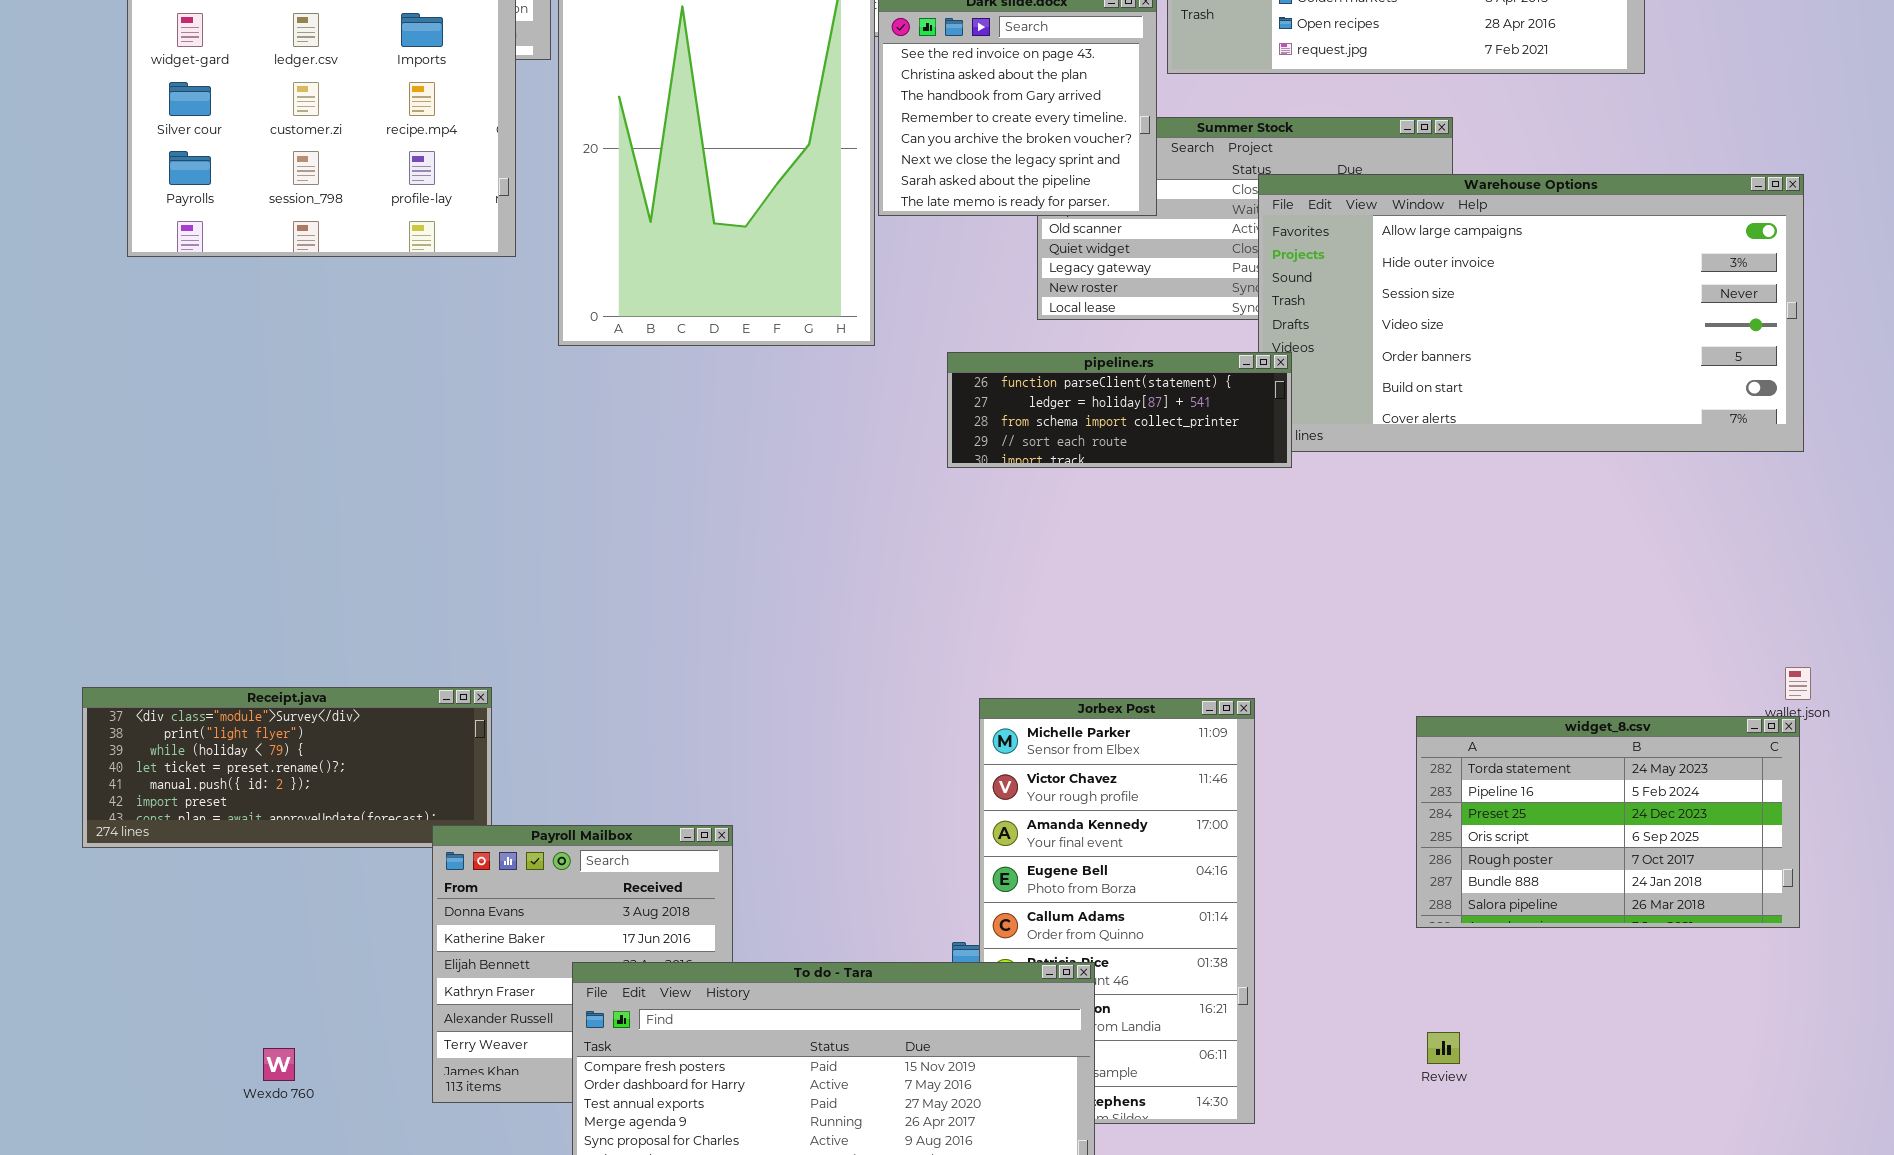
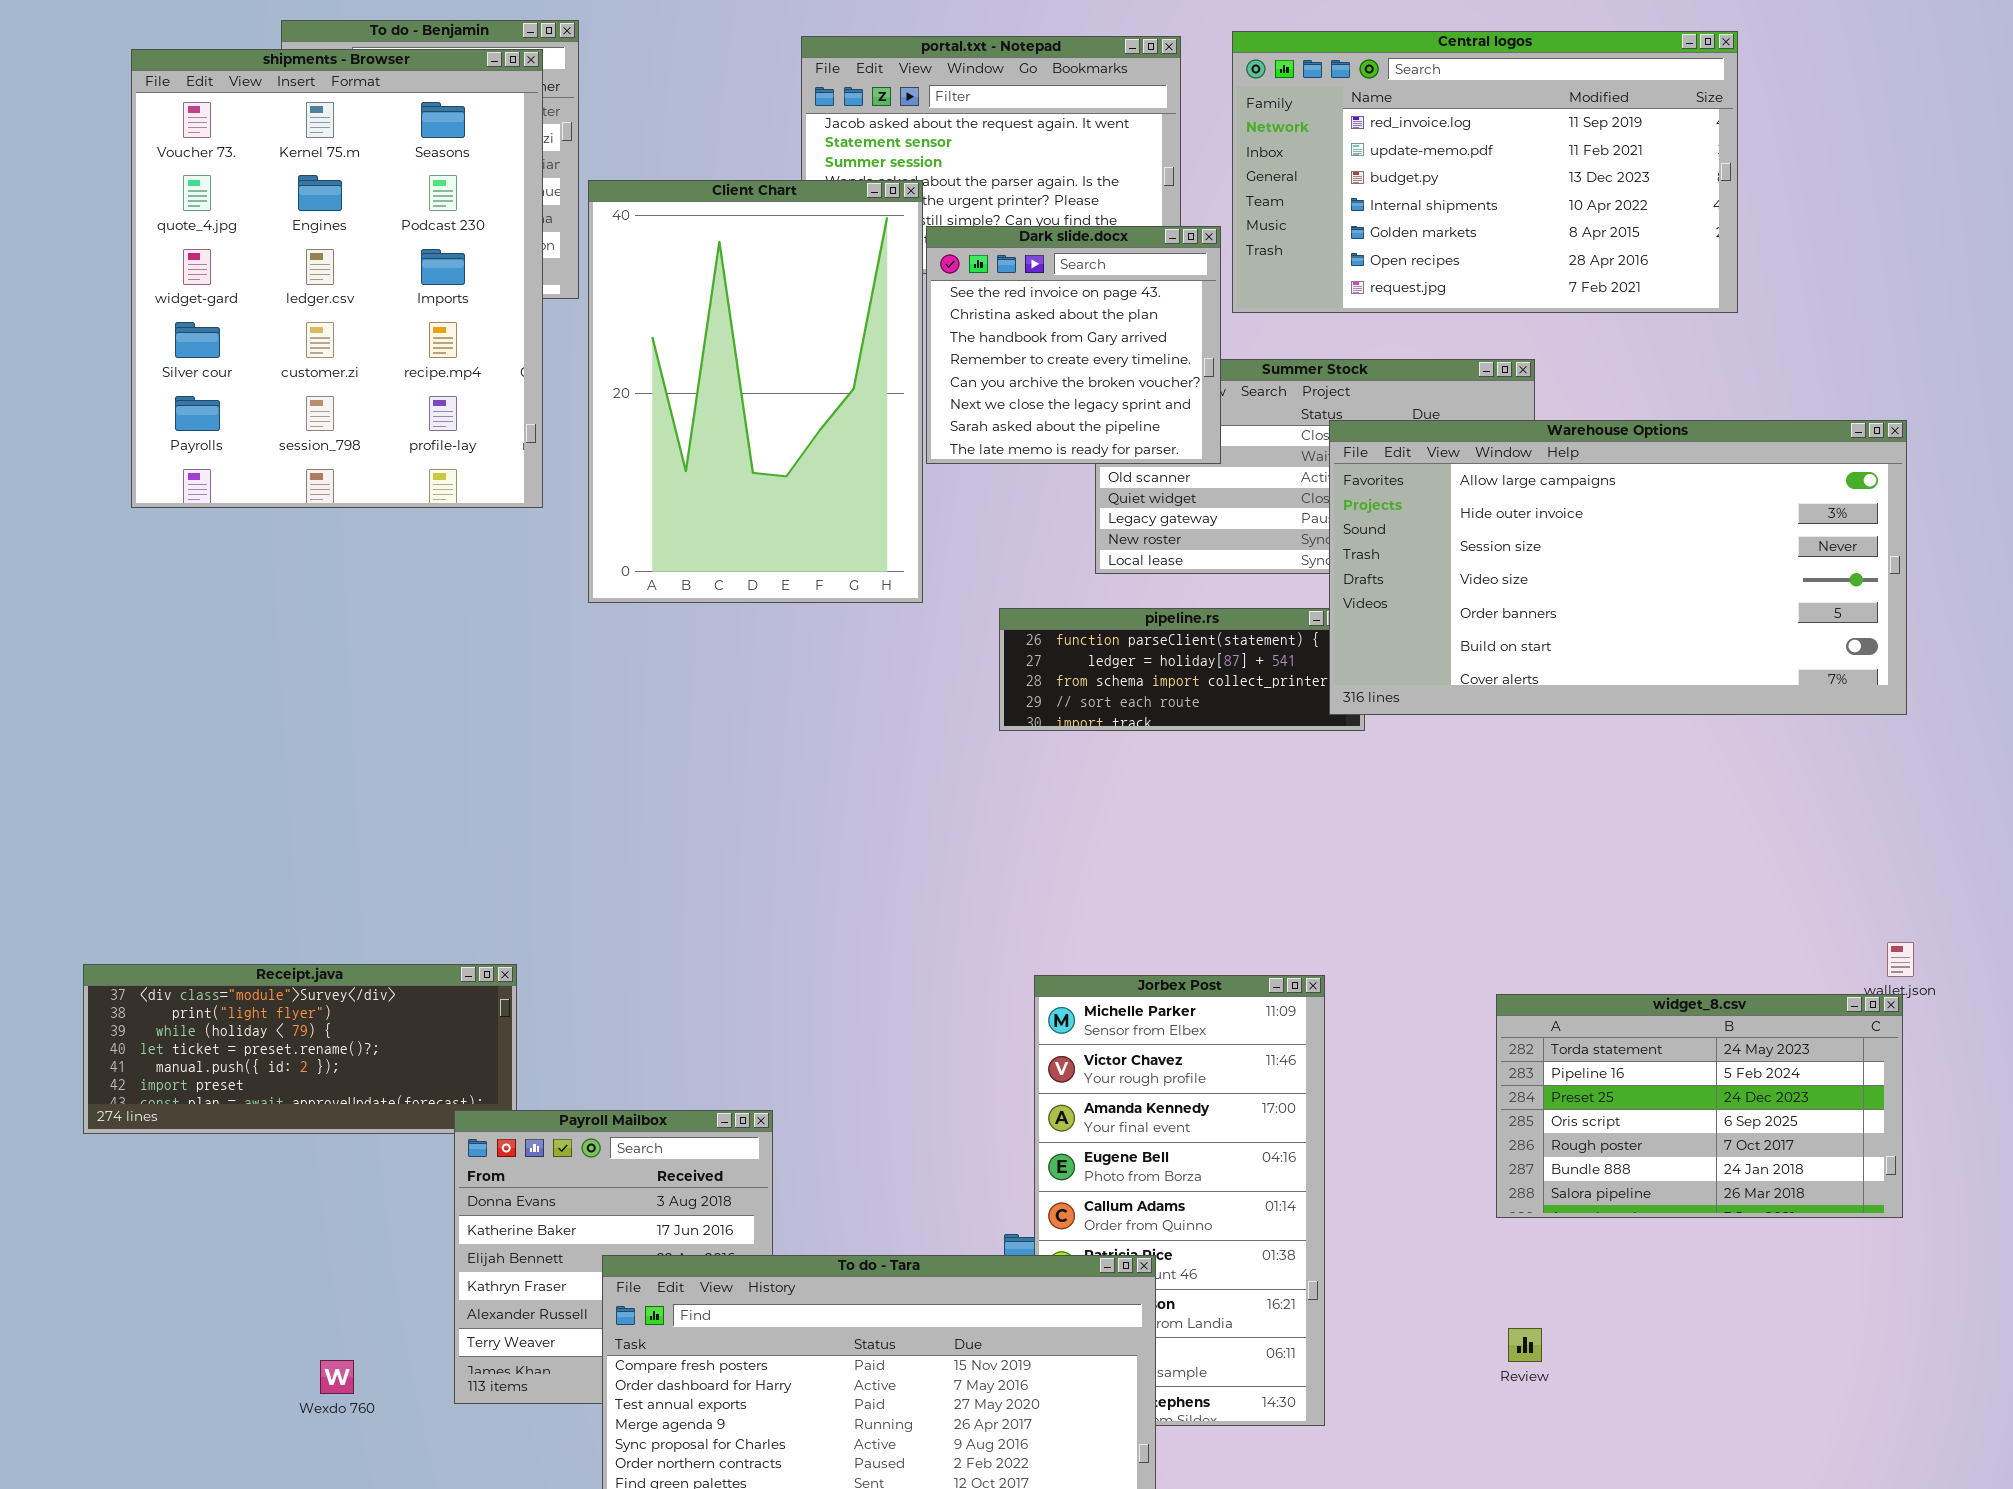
Warehouse Options: [1258,174,1804,452] -> [1329,420,1907,715], raised
Wexdo 760: [263,1048,295,1081] -> [320,1360,354,1394], moved

